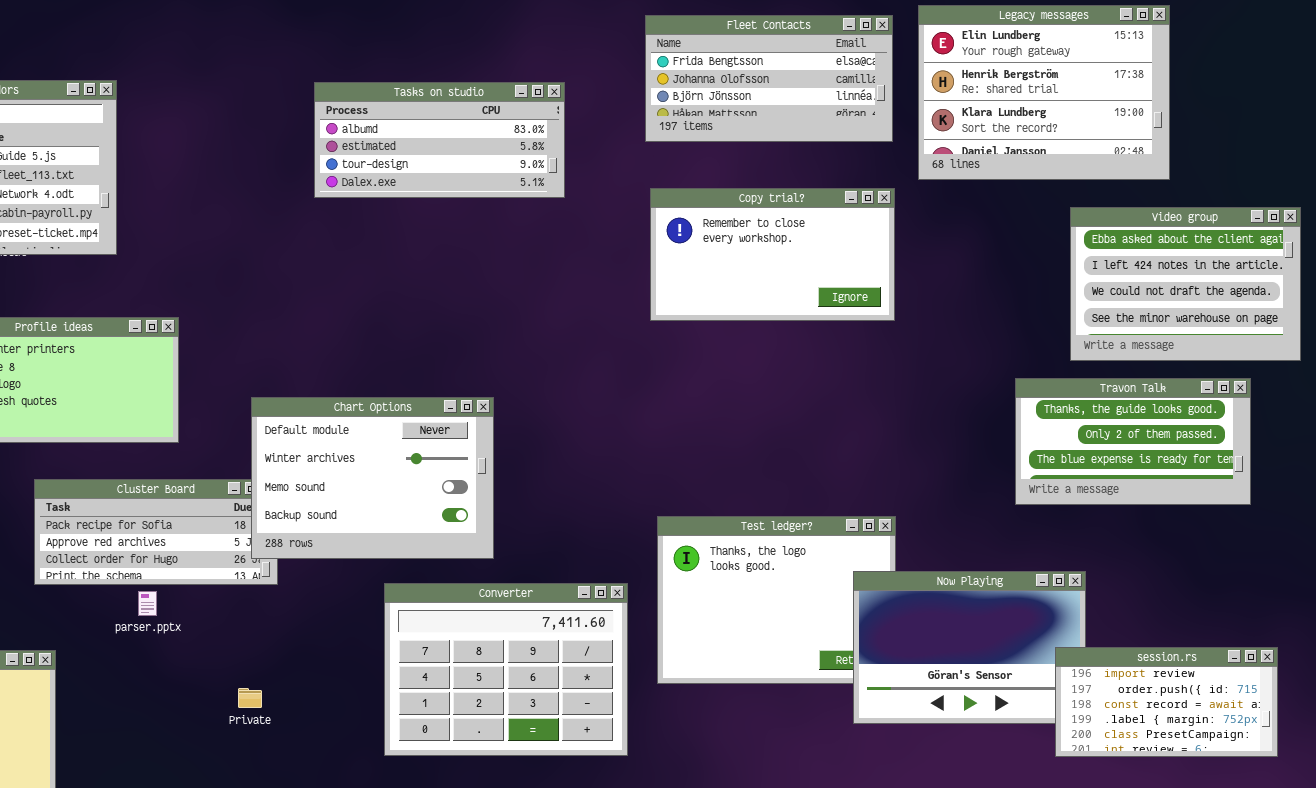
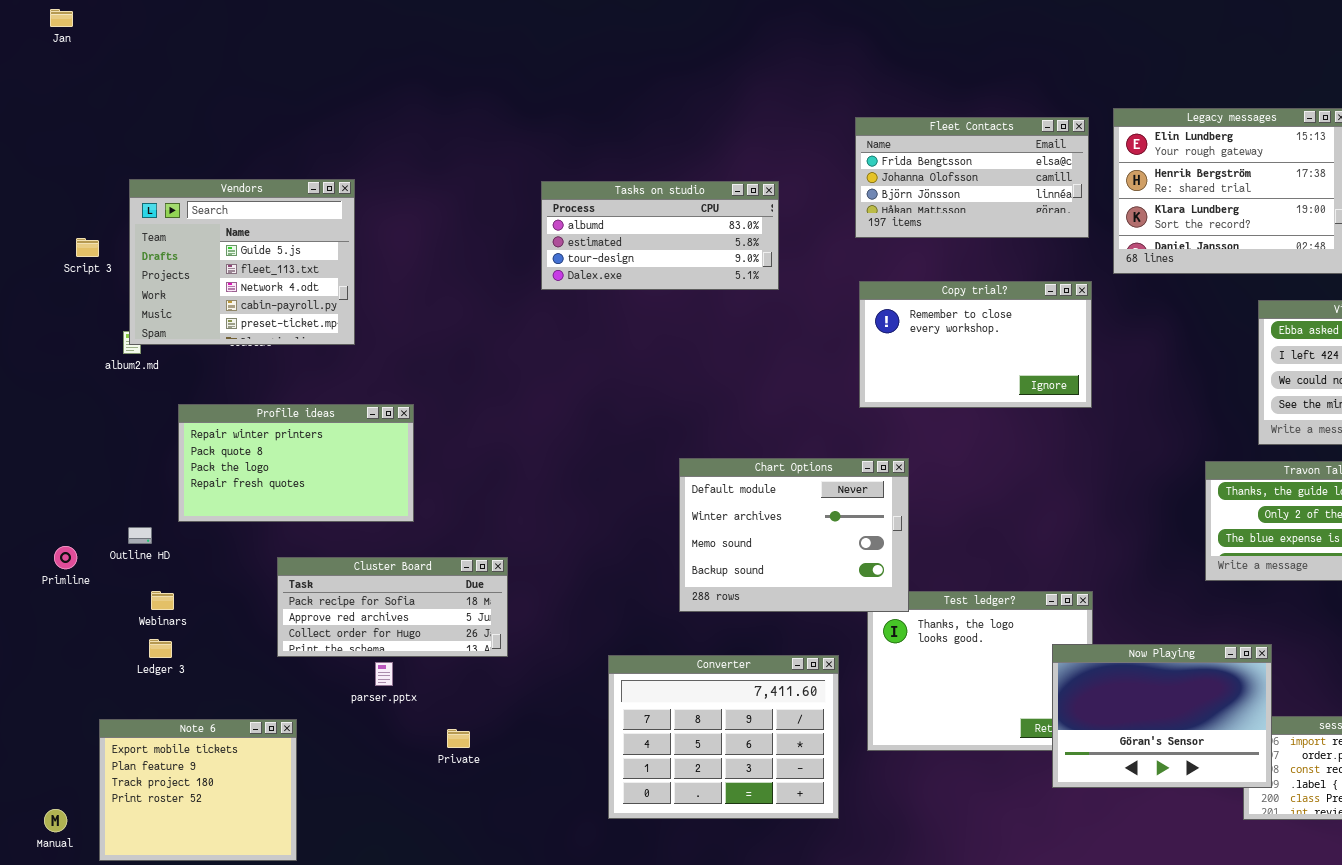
Chart Options: [251,397,494,559] -> [679,458,909,612], moved
Now Playing: [853,571,1086,724] -> [1052,644,1272,788], raised
Private: [238,688,262,708] -> [447,729,470,748], moved

